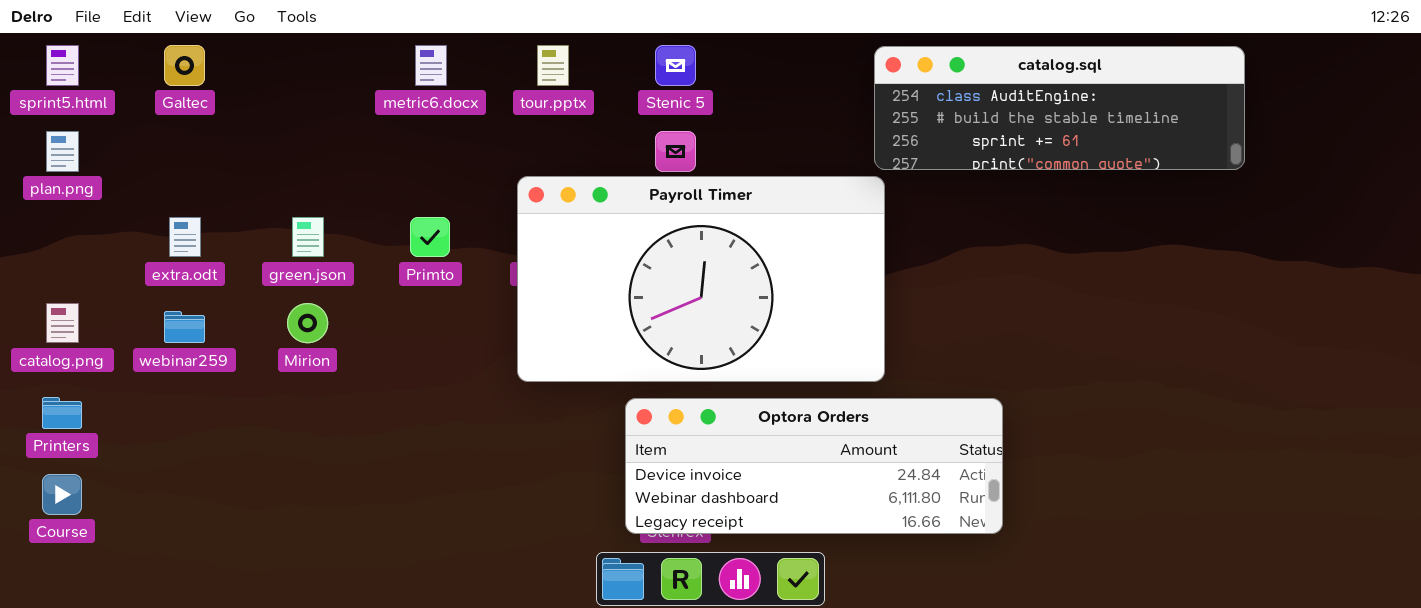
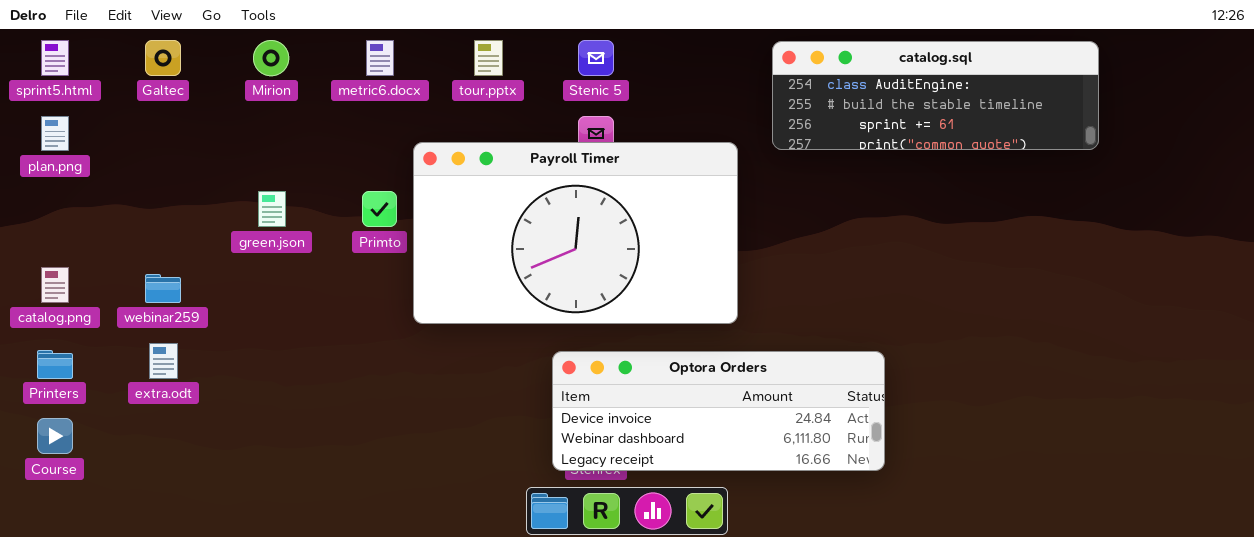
Payroll Timer: [517,176,885,382] -> [413,142,738,324], moved
extra.odt: [169,217,201,257] -> [149,343,178,379], moved
Mirion: [287,303,328,343] -> [253,40,289,76], moved

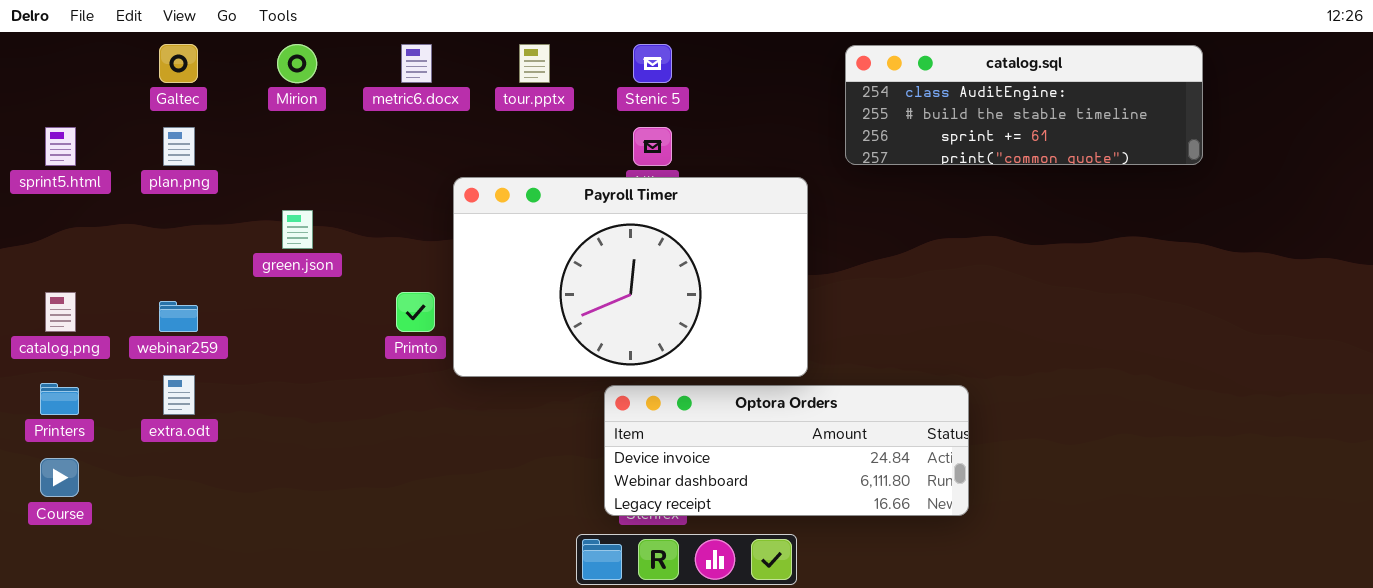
sprint5.html: [41,40,69,76] -> [45,127,76,166], moved
plan.png: [41,116,69,151] -> [163,127,195,166], moved
Payroll Timer: [413,142,738,324] -> [453,177,808,377], moved
Primto: [362,191,397,227] -> [396,292,435,332], moved

